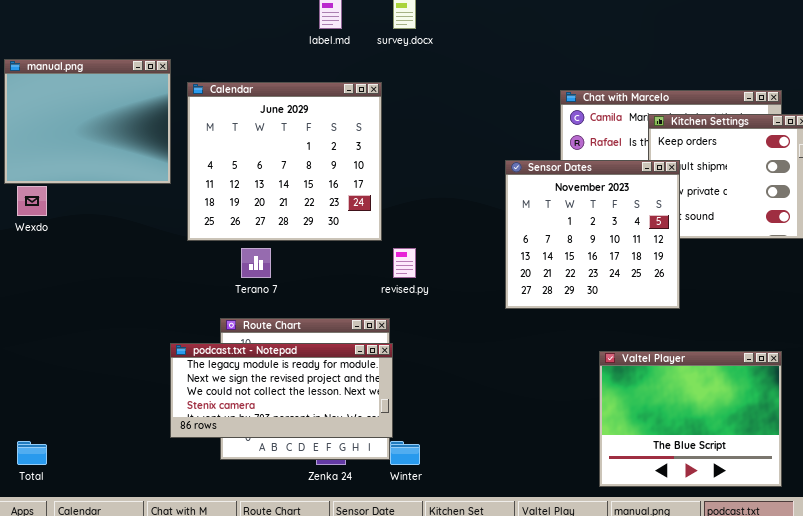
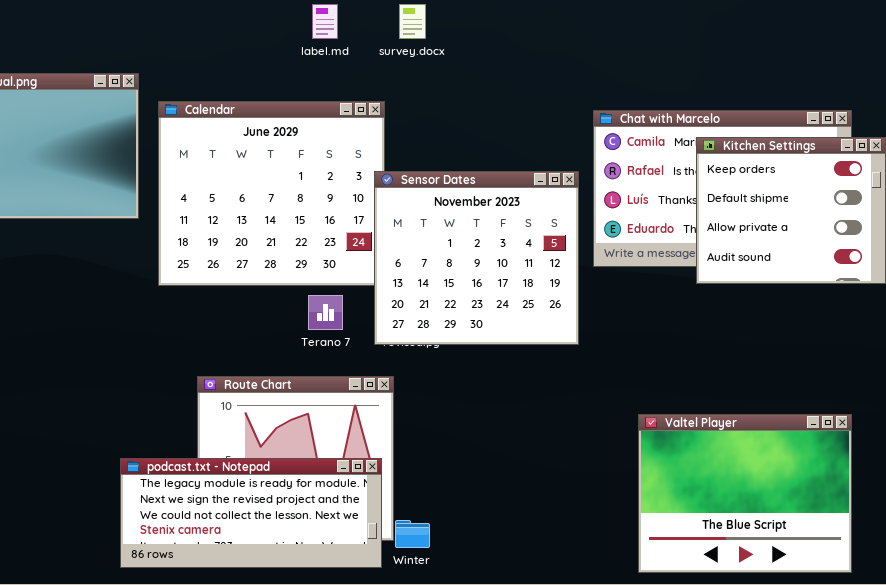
Sensor Dates: [505,160,680,309] -> [374,171,579,345], moved
Terano 7: [241,248,271,278] -> [308,295,343,330], moved
podcast.txt - Notepad: [170,343,393,438] -> [120,458,382,568], moved

